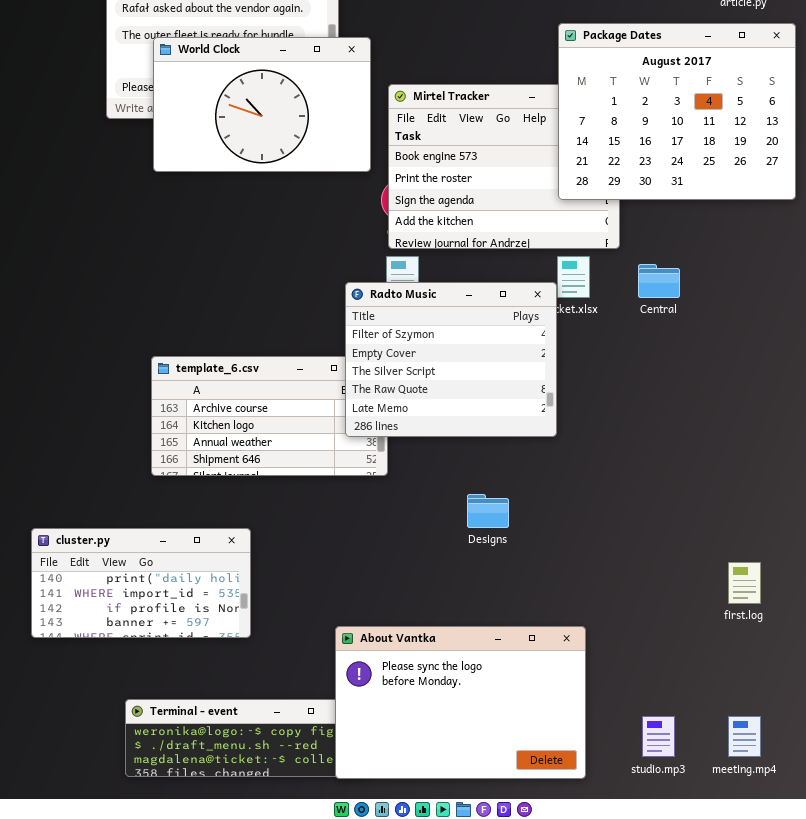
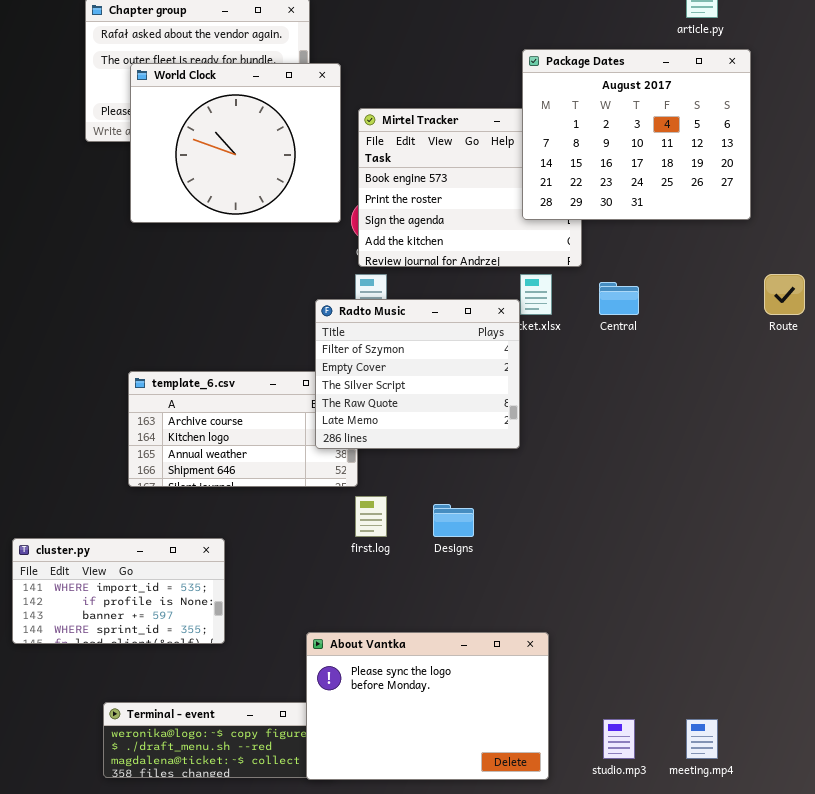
World Clock: [153,37,371,172] -> [130,63,341,223], resized
cluster.py: [31,528,251,638] -> [12,538,225,644], scrolled down 1 row
first.log: [728,562,761,604] -> [355,496,387,537], moved

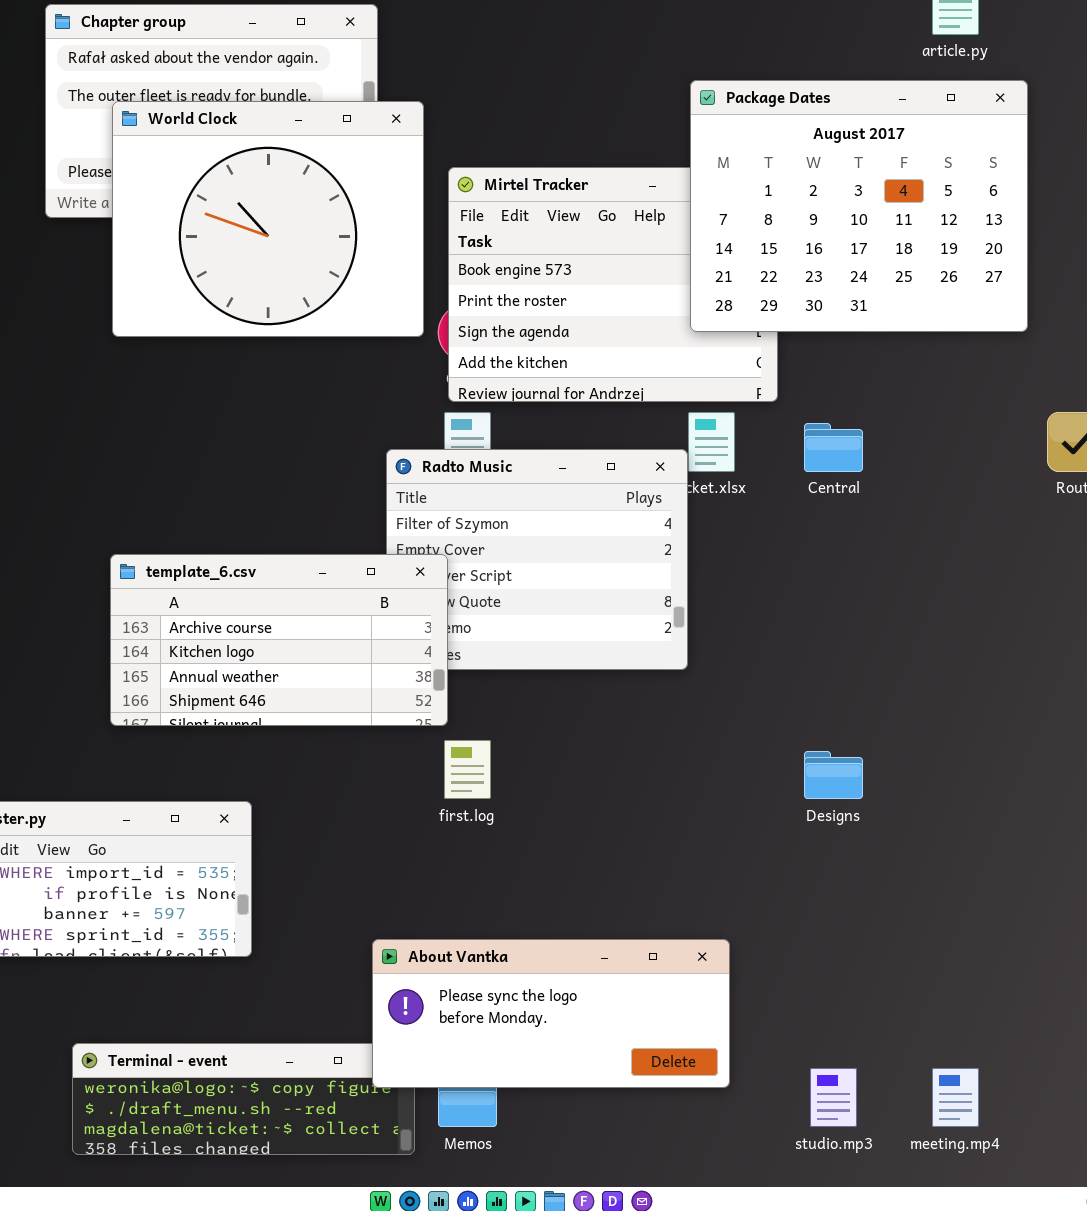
template_6.csv: [128,371,358,487] -> [110,554,448,726], raised
Designs: [433,504,474,537] -> [804,751,863,799], moved
About Vantka: [306,632,549,780] -> [372,939,730,1088], resized

